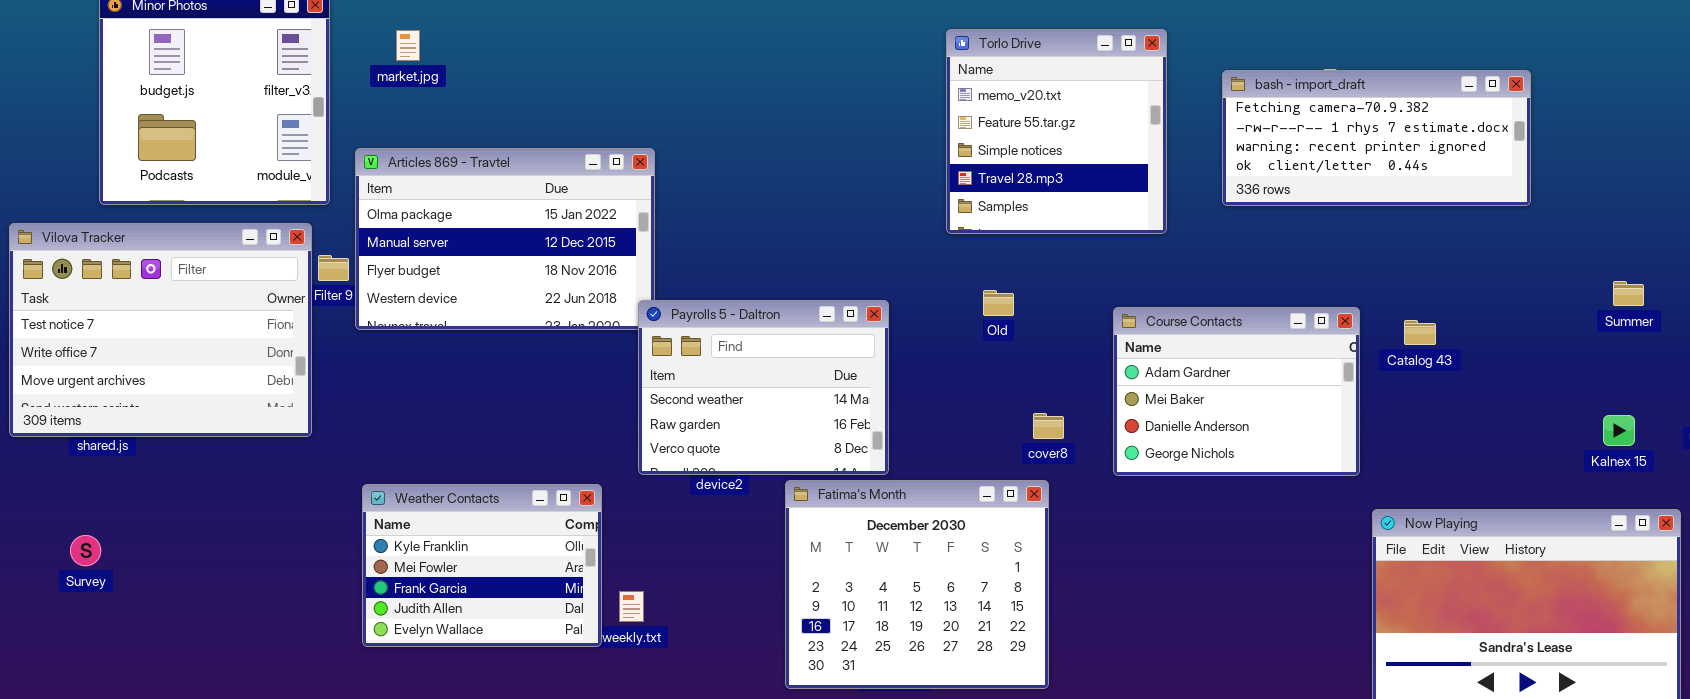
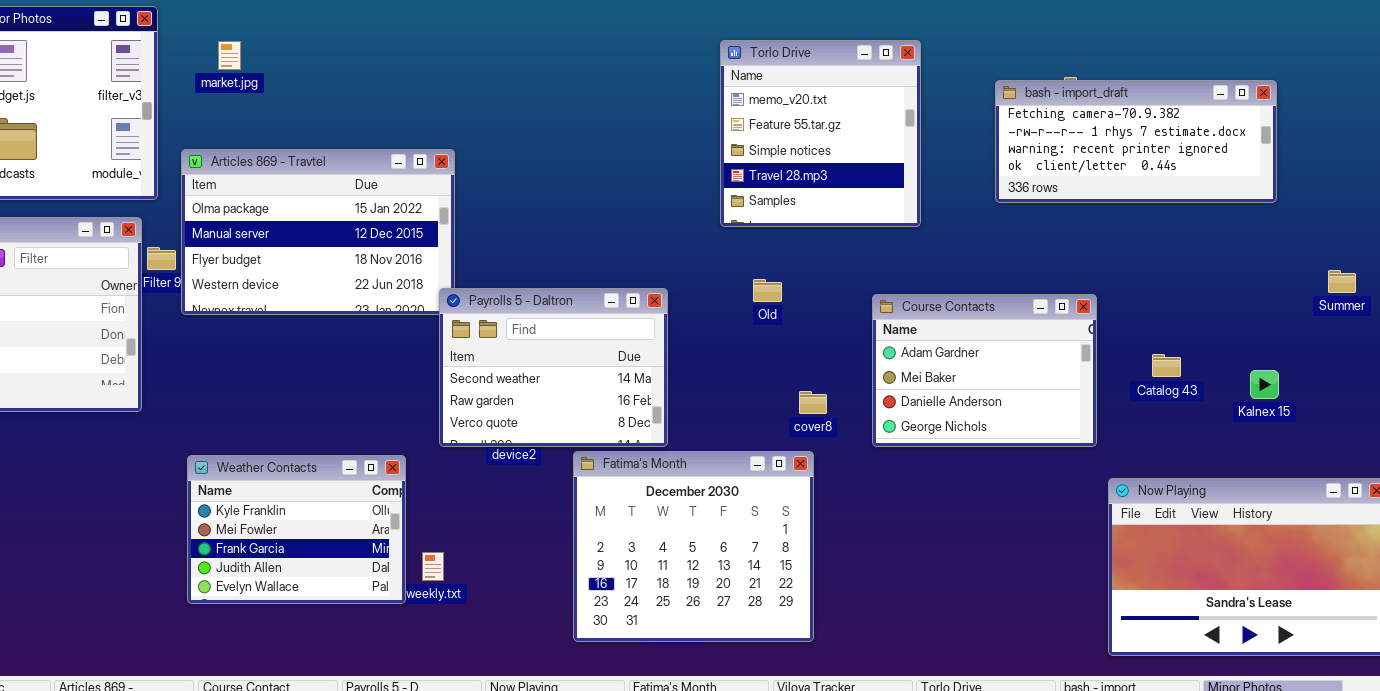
bash - import_draft: [1222,70,1531,206] -> [995,80,1277,203], moved
Catalog 43: [1404,320,1436,345] -> [1152,354,1181,377], moved
Kalnex 15: [1603,415,1635,446] -> [1250,370,1279,399], moved

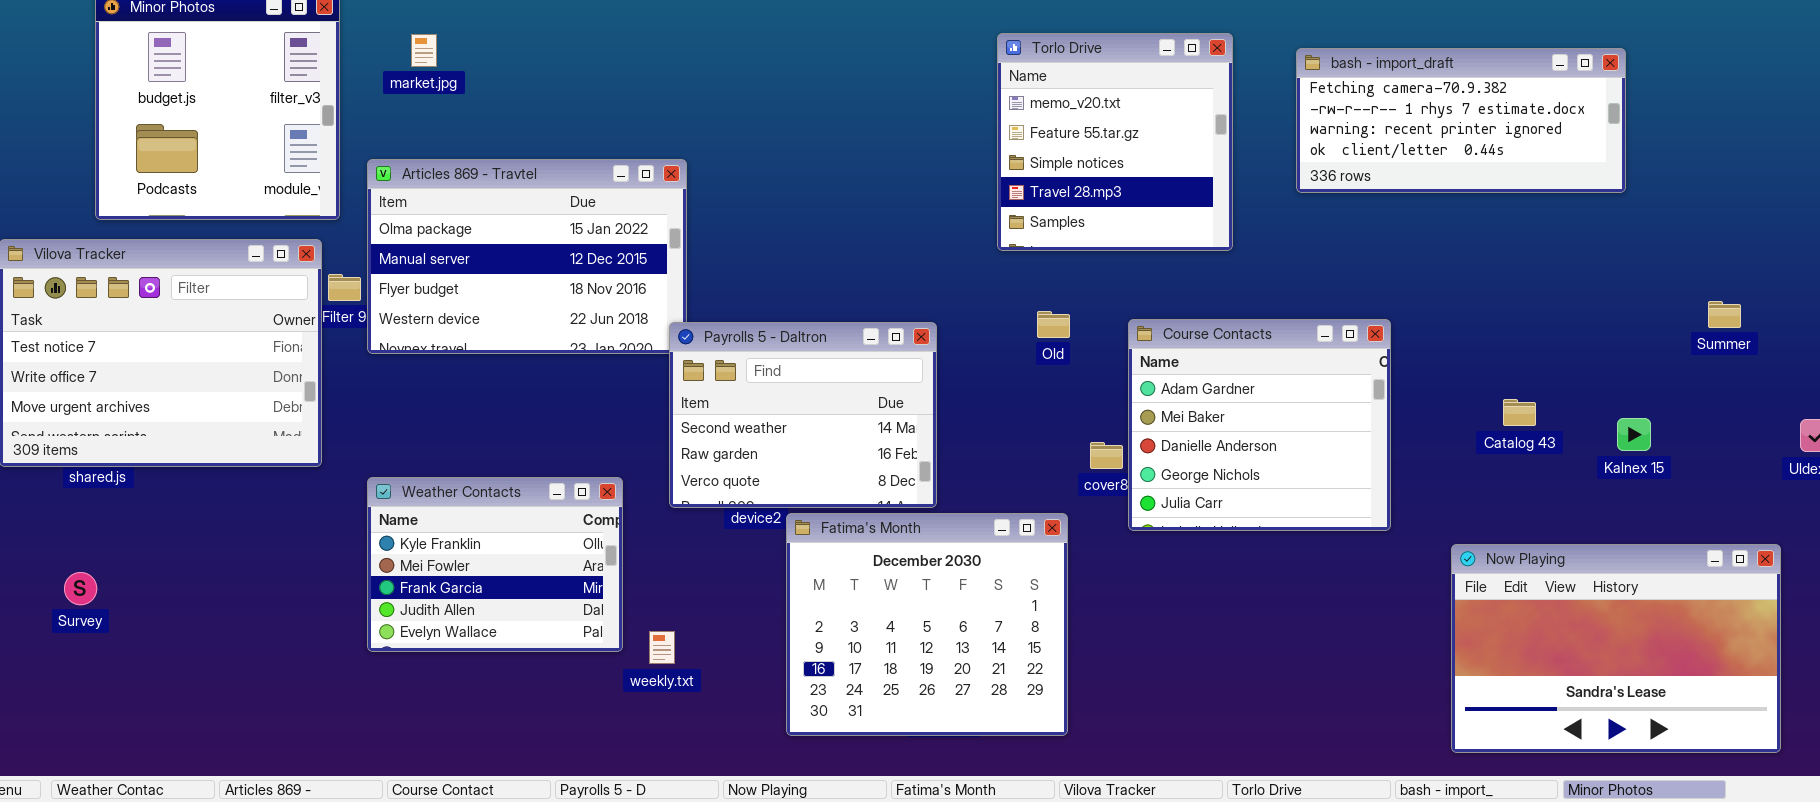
bash - import_draft: [995,80,1277,203] -> [1296,48,1626,193], moved
Course Contacts: [872,294,1097,447] -> [1128,319,1391,531], moved, resized
Fatima's Month: [573,451,814,642] -> [786,513,1068,736], moved
Weather Contacts: [187,455,406,604] -> [367,477,623,652], moved

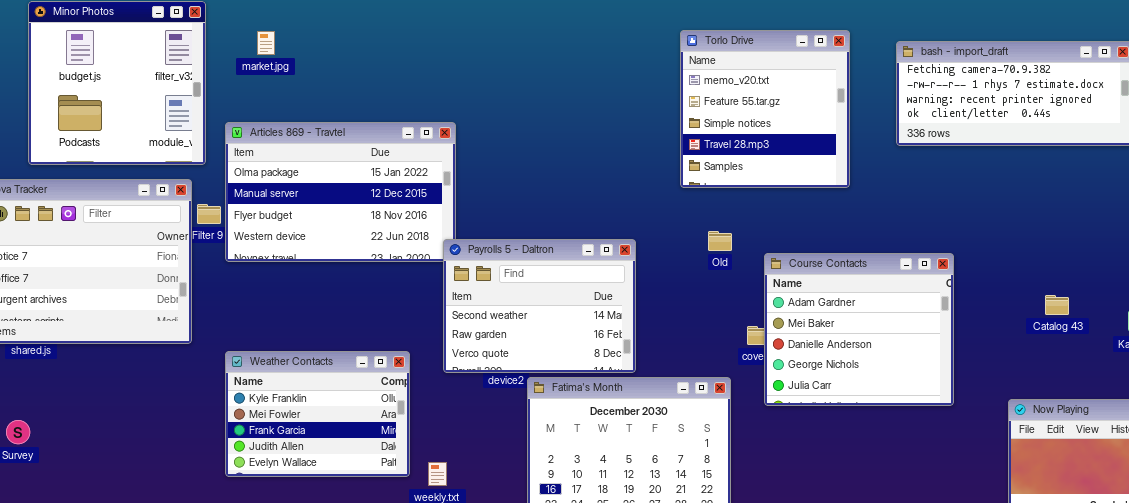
Course Contacts: [1128,319,1391,531] -> [764,253,954,406], moved

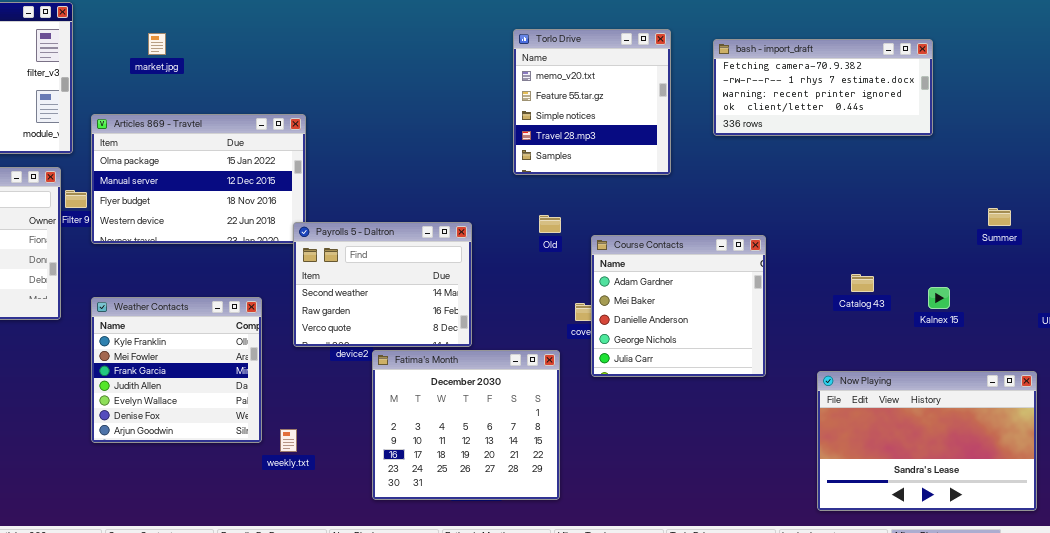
market.jpg: [257,31,275,55] -> [148,33,166,55], moved
Weather Contacts: [225,351,410,477] -> [91,297,262,443], resized

